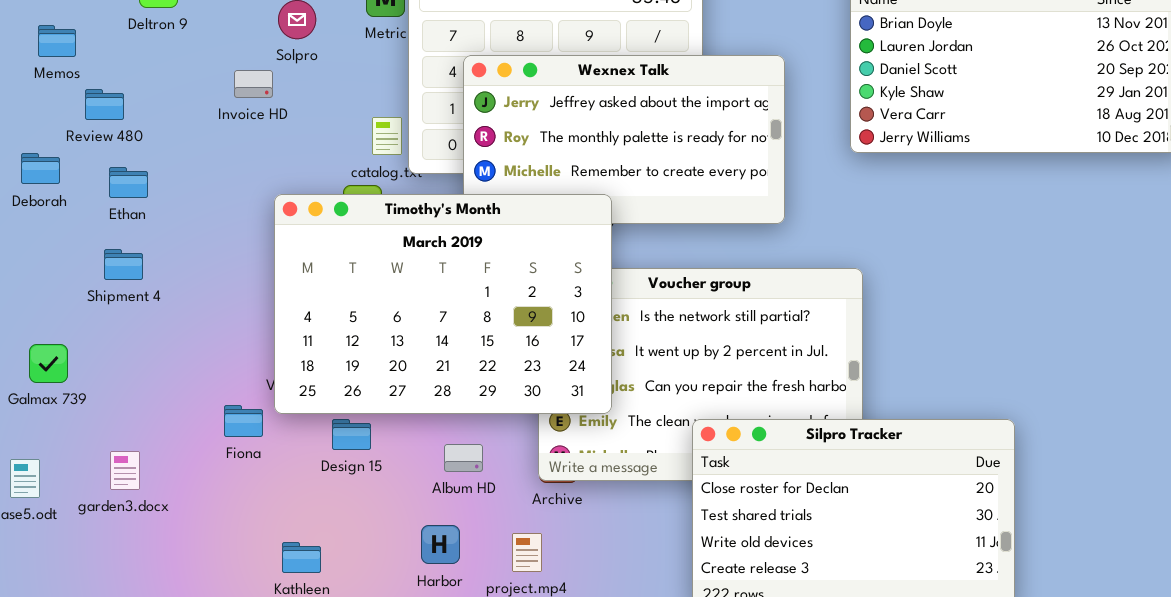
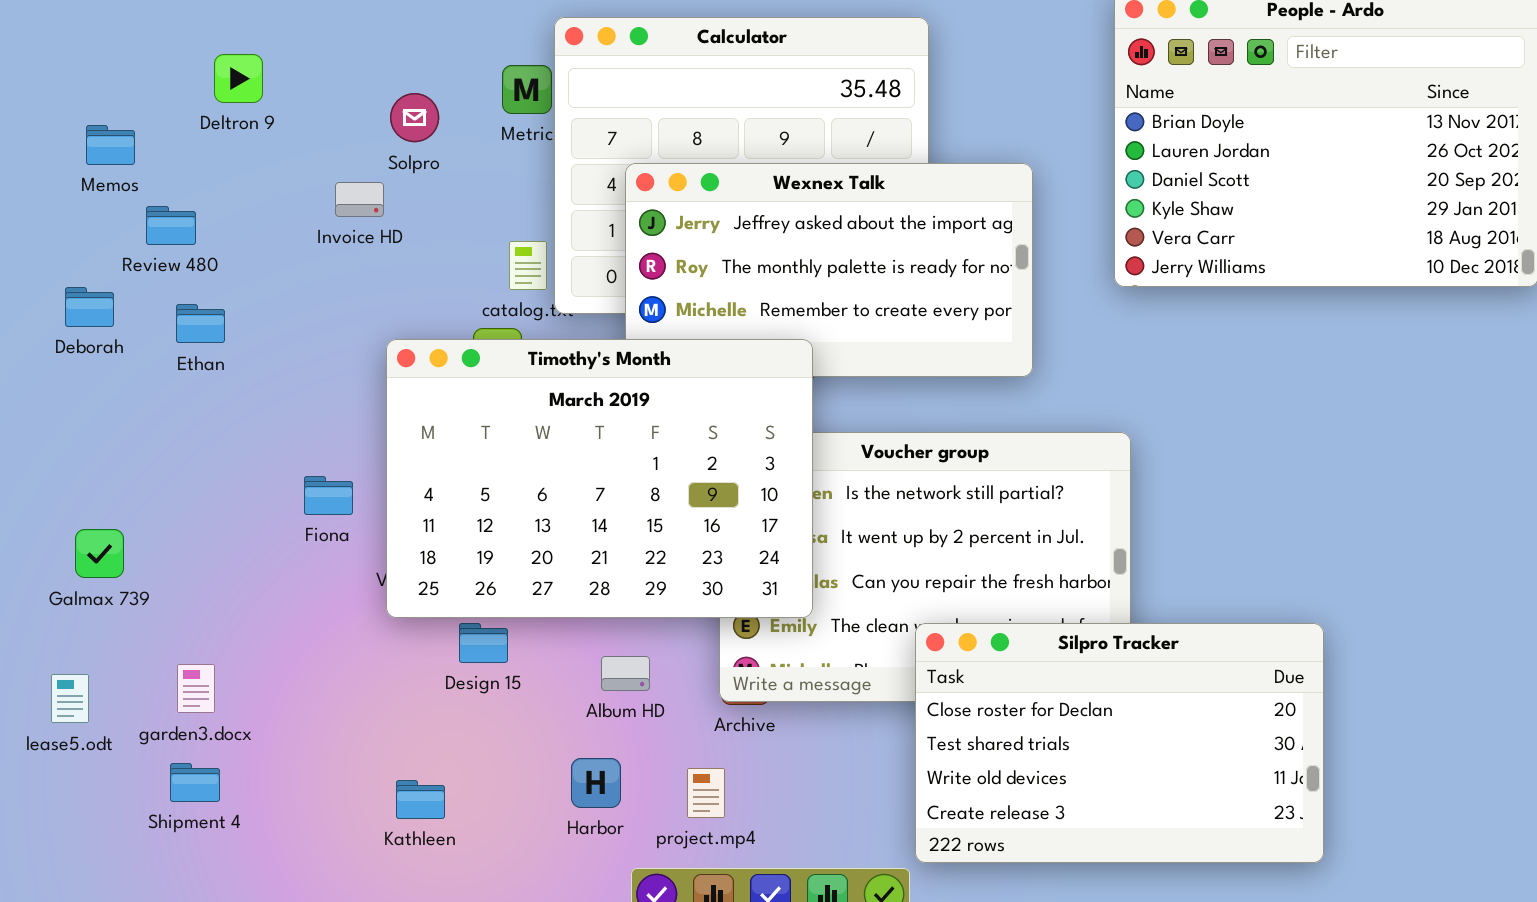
Shipment 4: [104,249,143,280] -> [170,763,220,802], moved
Fiona: [224,405,263,437] -> [304,476,353,515], moved

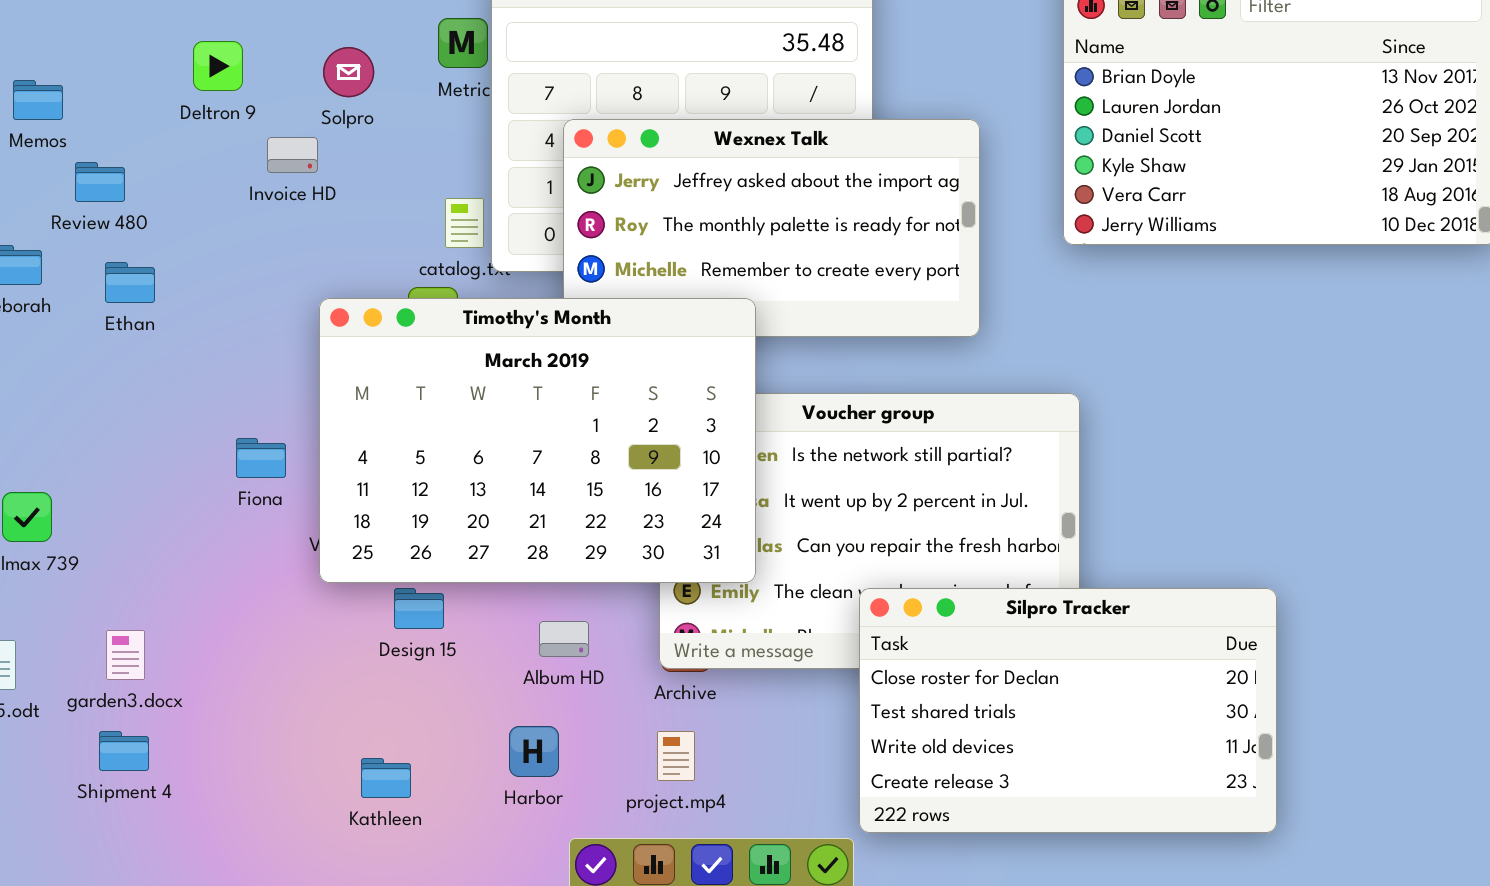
Deltron 9: [214,54,263,103] -> [193,41,243,91], moved
project.mp4: [687,768,725,818] -> [657,731,695,781], moved
Kathleen: [396,780,445,819] -> [361,758,411,798], moved

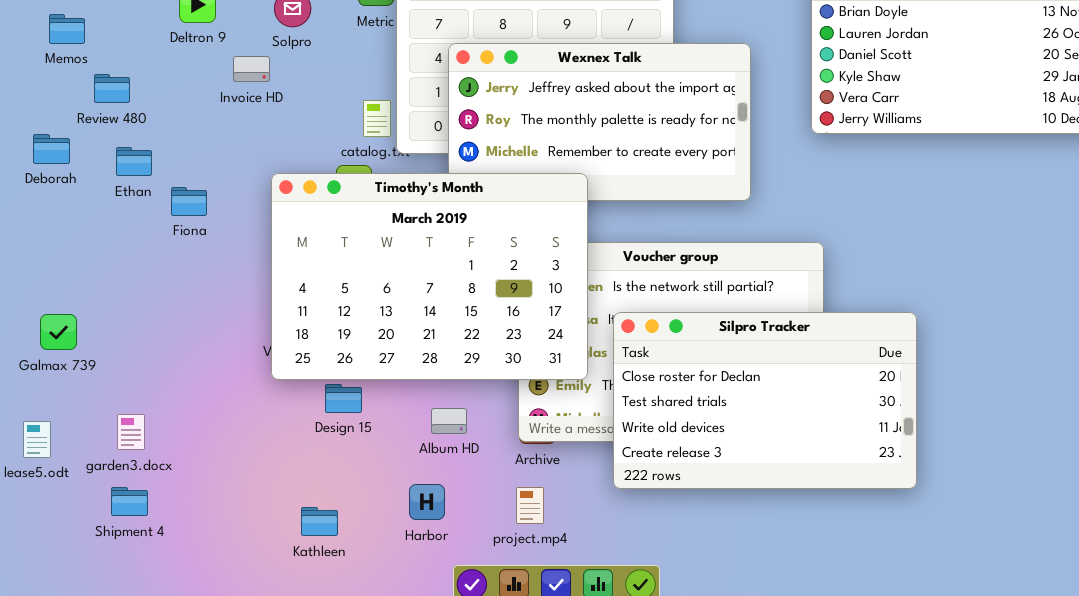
Fiona: [236,438,286,478] -> [171,187,207,216], moved
Silpro Tracker: [859,588,1277,833] -> [613,312,917,489], moved

